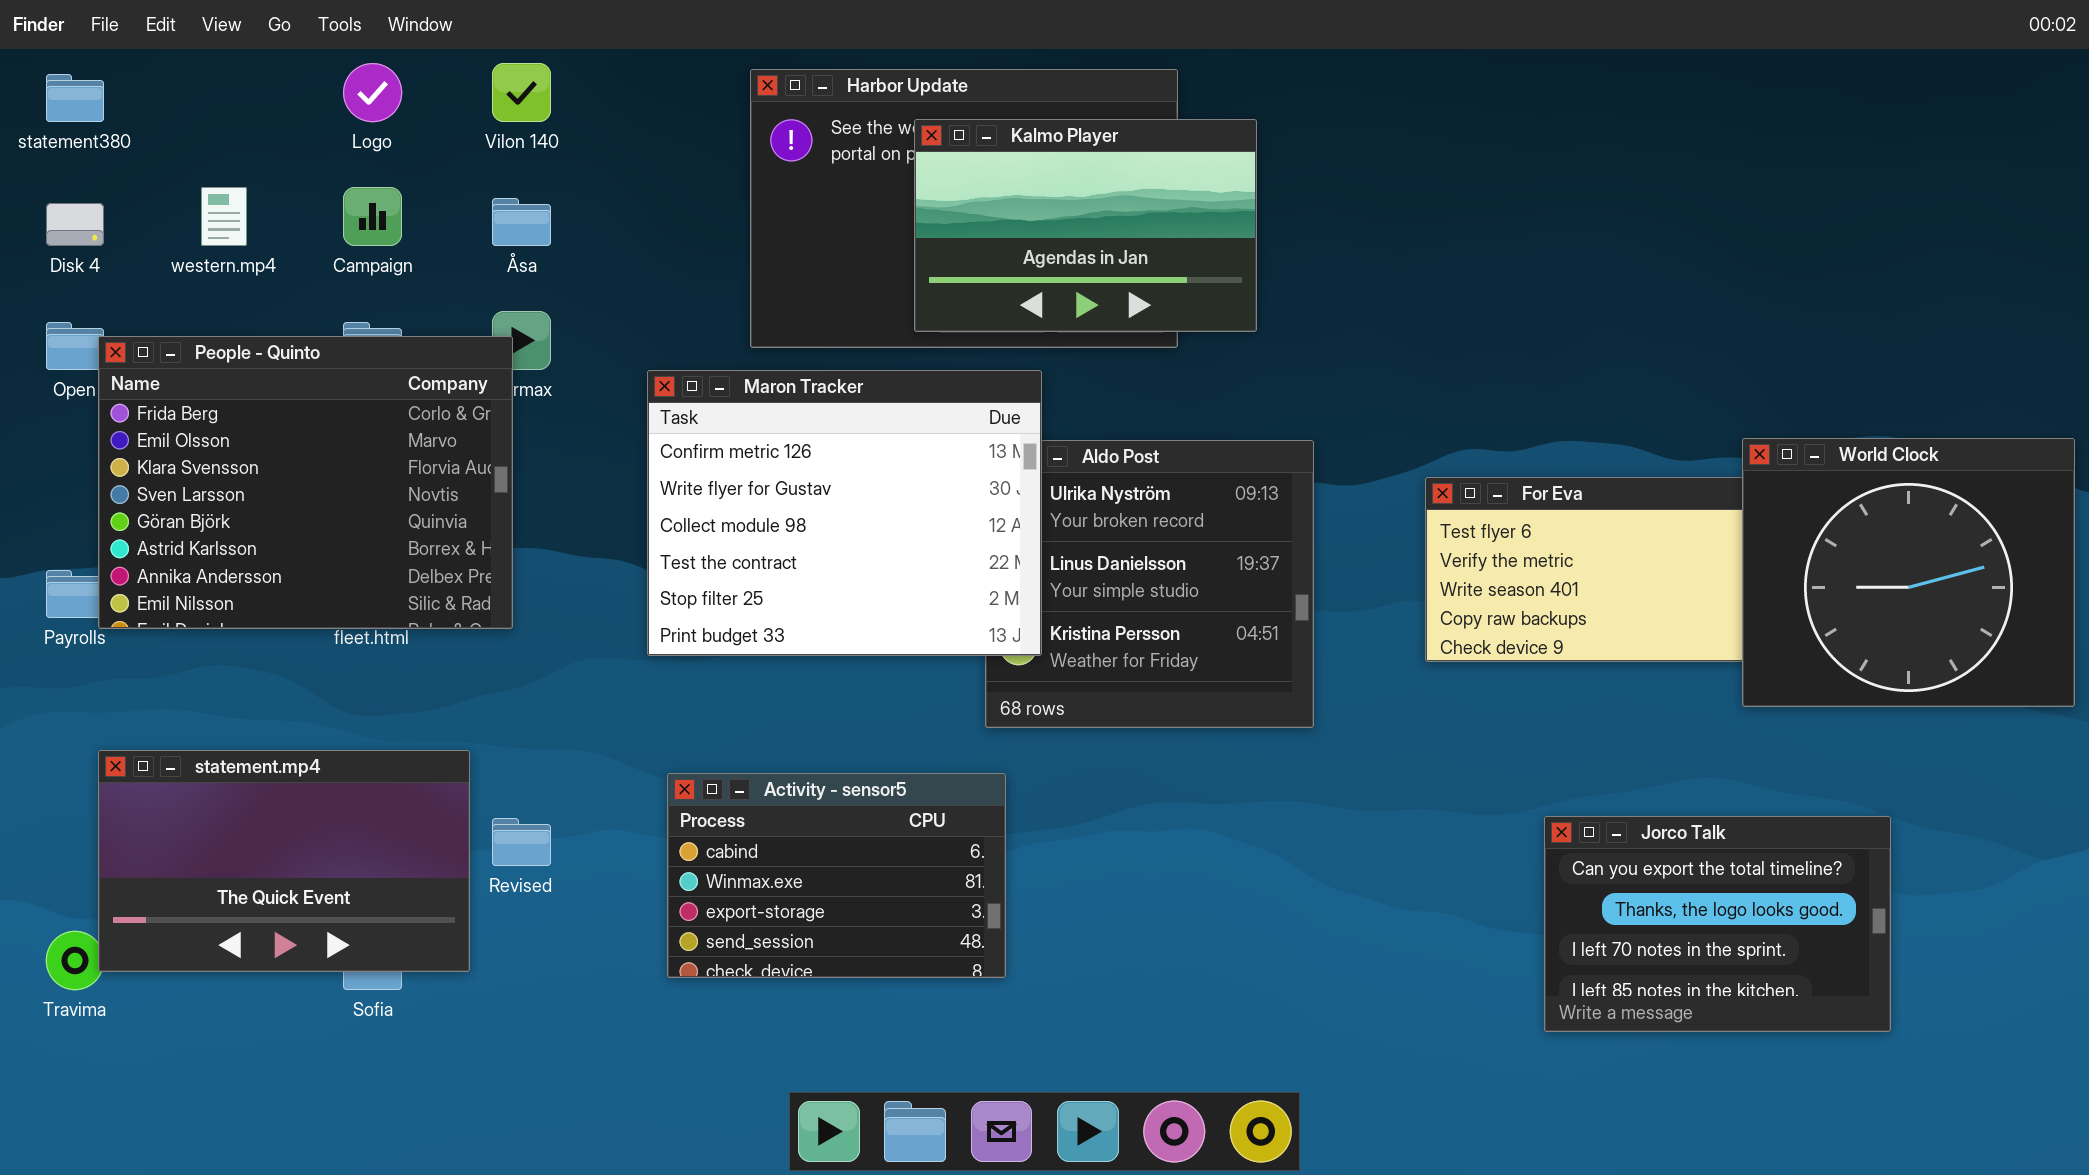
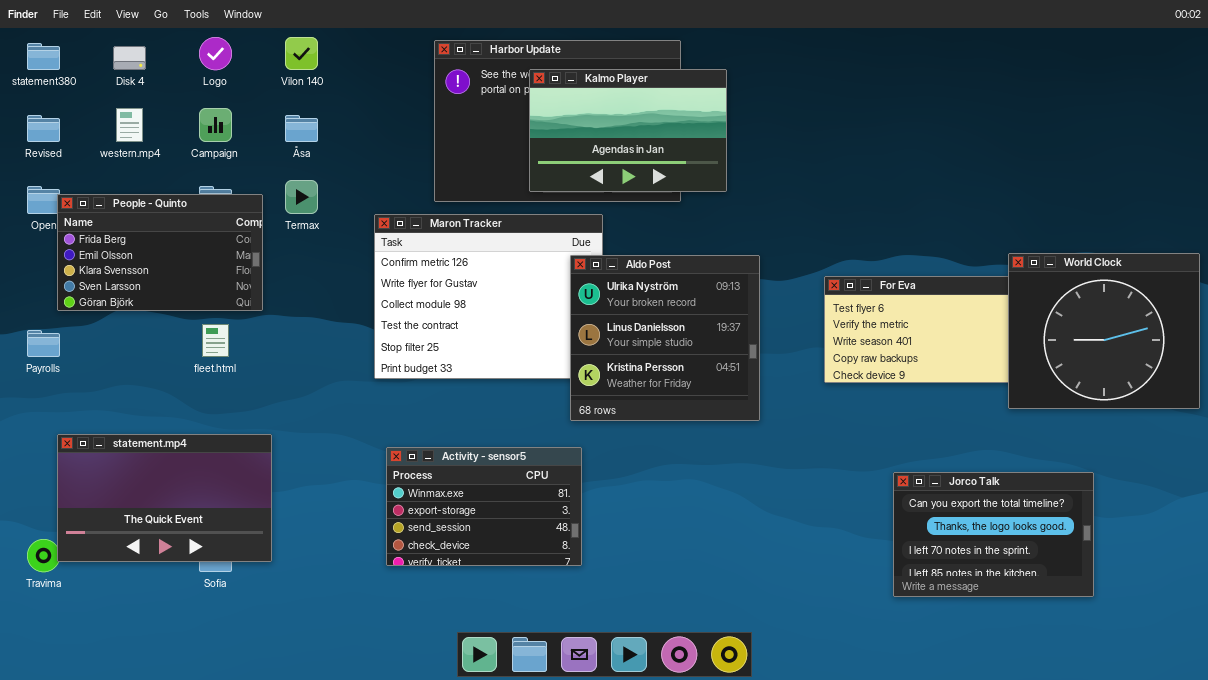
Disk 4: [46,203,104,246] -> [113,46,146,70], moved
People - Quinto: [98,336,513,629] -> [57,194,263,311], resized
Aldo Post: [985,440,1314,728] -> [570,255,760,421], raised
Activity - sensor5: [667,773,1006,978] -> [386,447,582,566], scrolled down 1 row
Revised: [492,818,551,866] -> [27,115,60,142], moved

